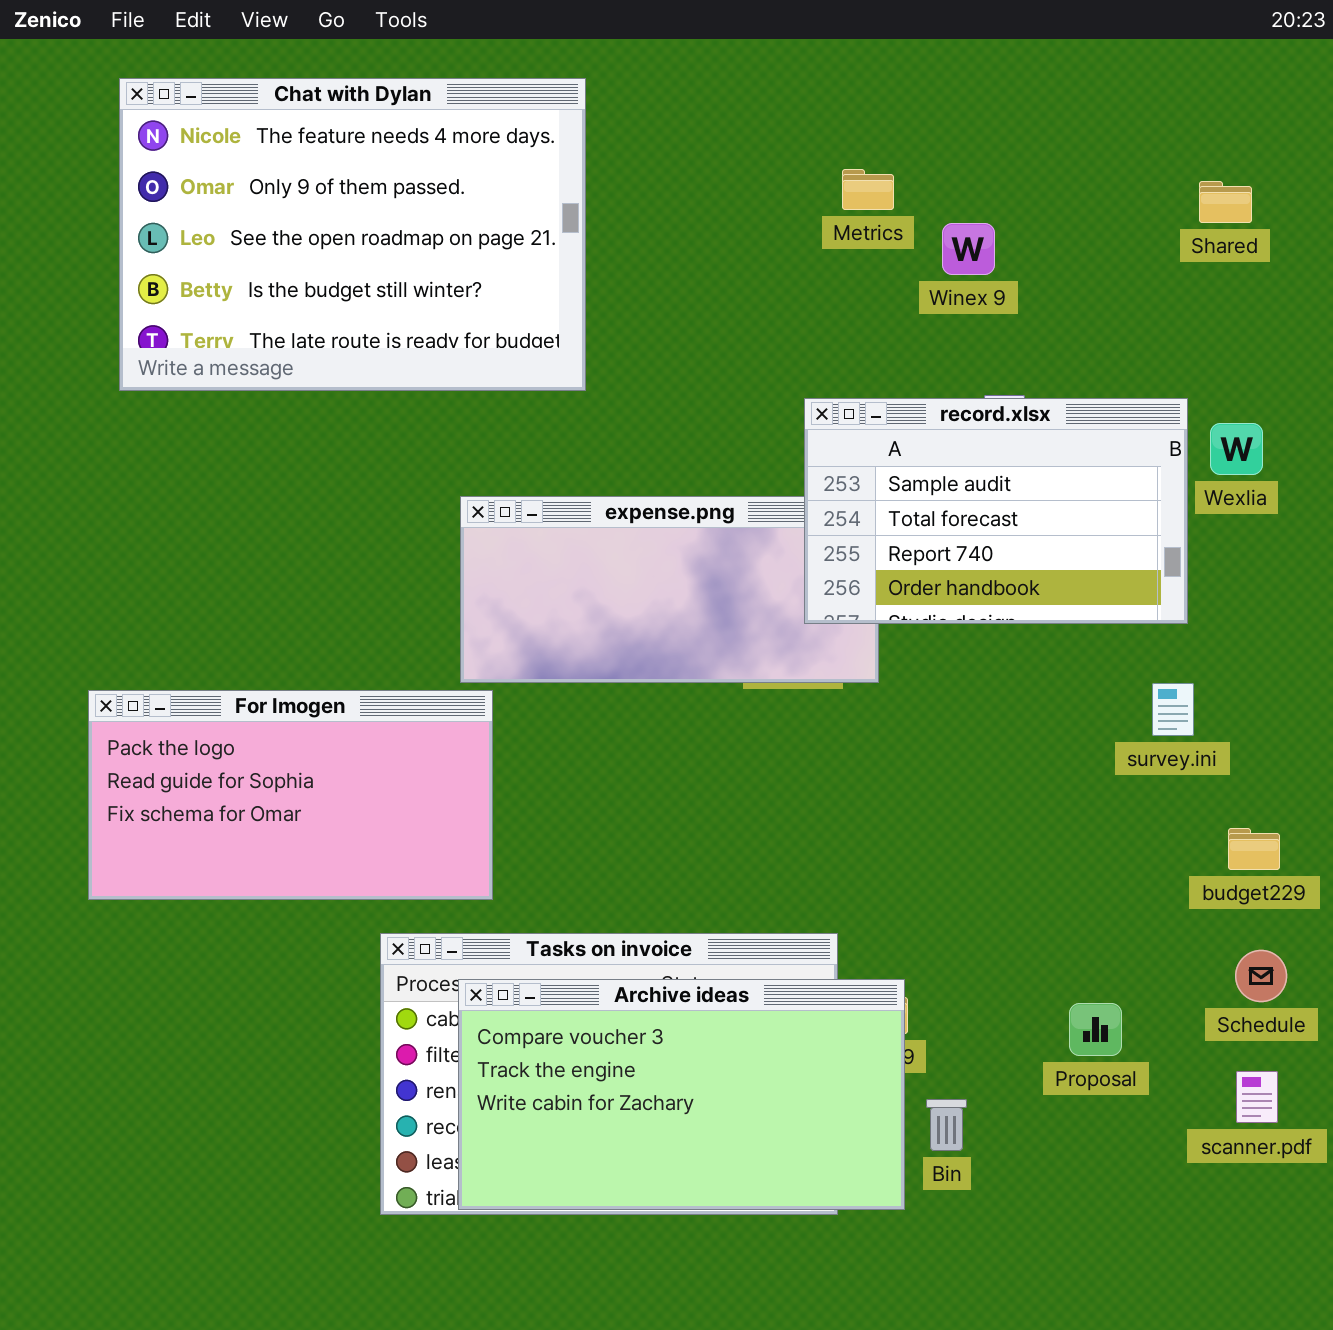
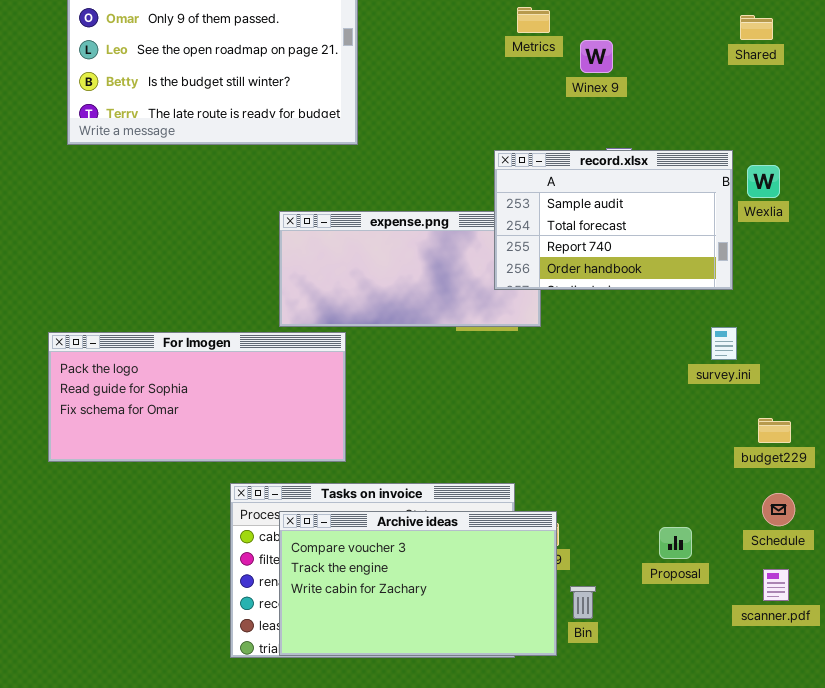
For Imogen: [88,690,493,900] -> [48,332,346,462], resized

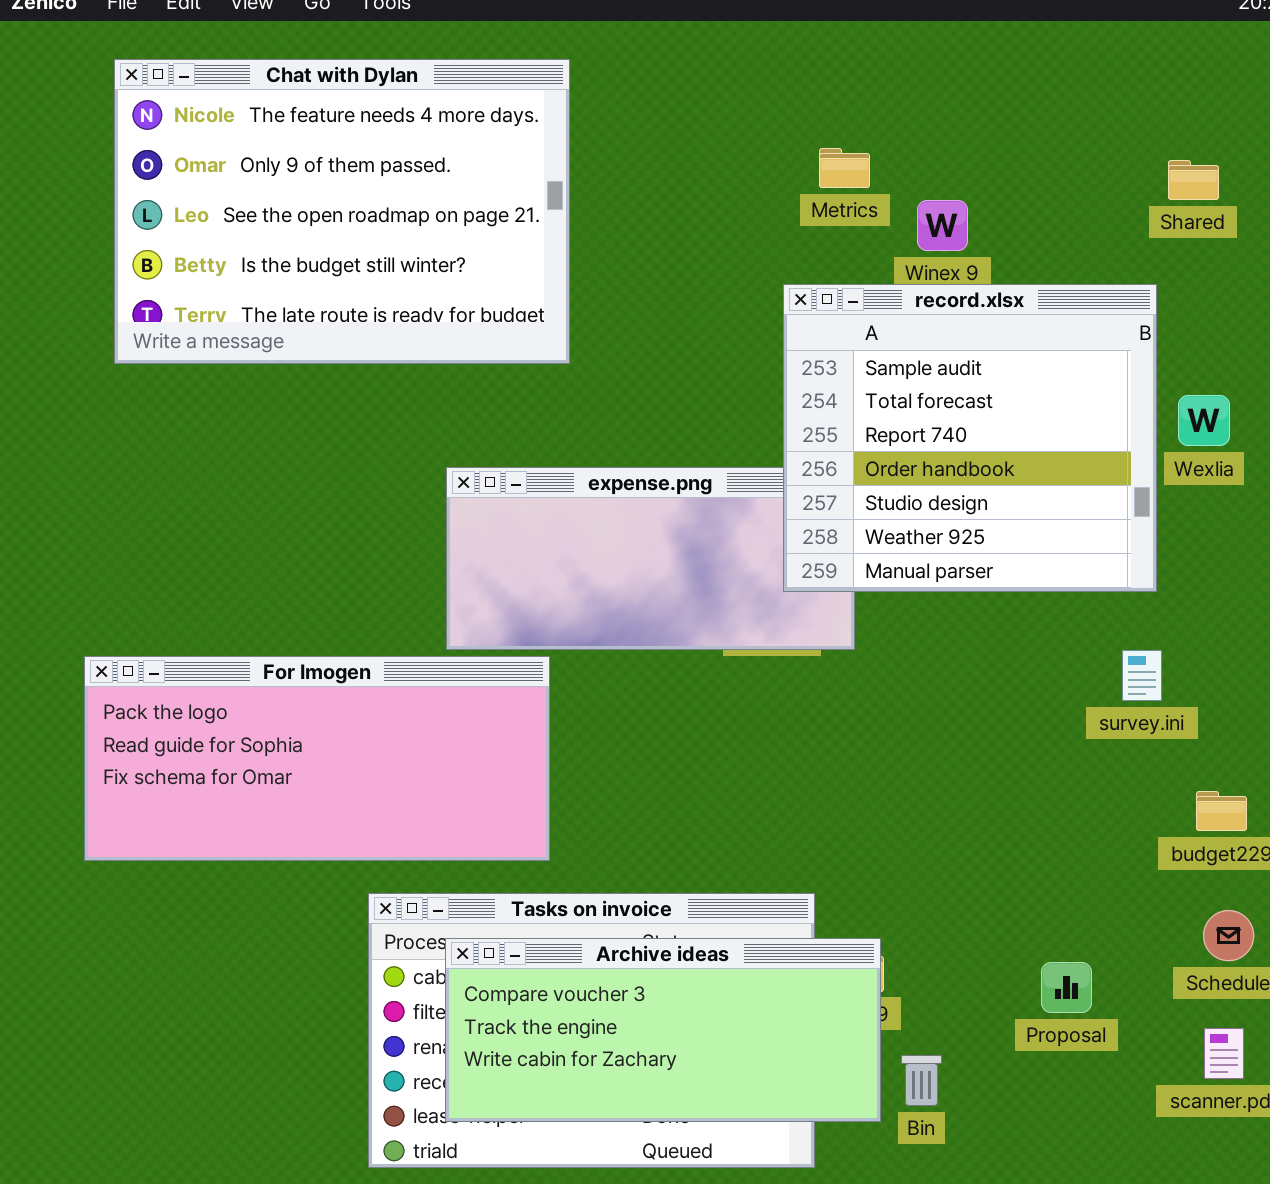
record.xlsx: [494,150,733,290] -> [783,284,1157,592], resized
Archive ideas: [279,511,557,656] -> [445,938,881,1122], resized

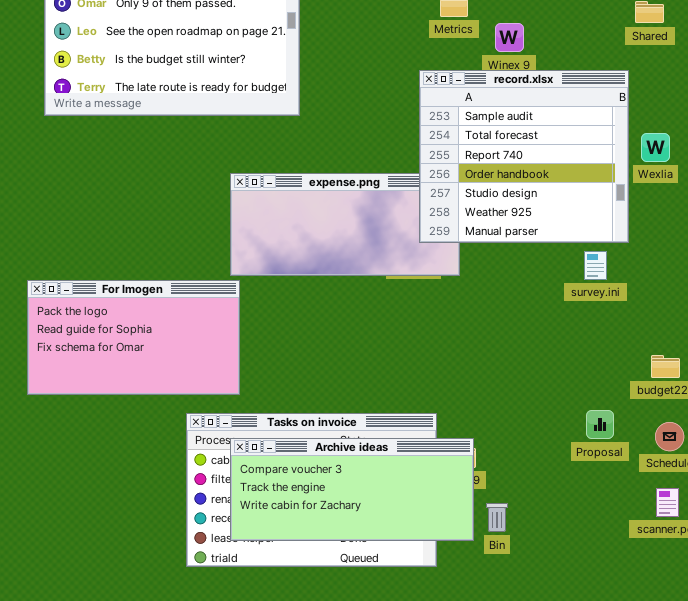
survey.ini: [1122,650,1162,701] -> [584,251,607,280], moved
For Imogen: [84,656,550,861] -> [27,280,240,395], resized
Proposal: [1041,962,1092,1013] -> [586,410,614,439], moved

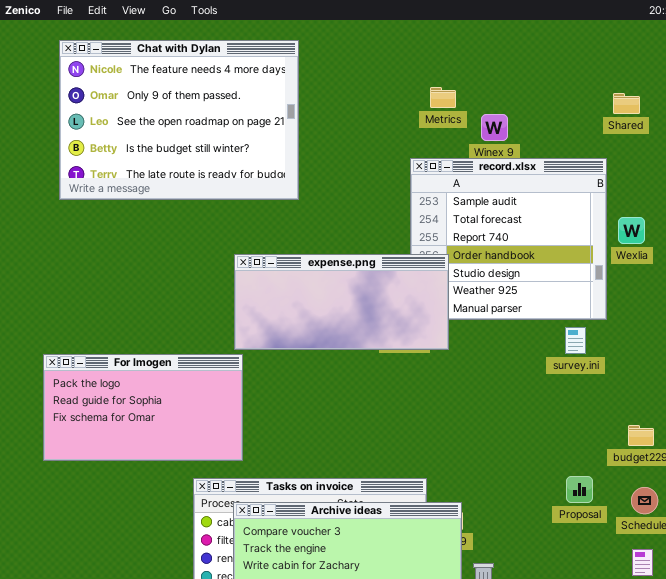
expense.png: [230,173,460,276] -> [234,254,449,350], raised

